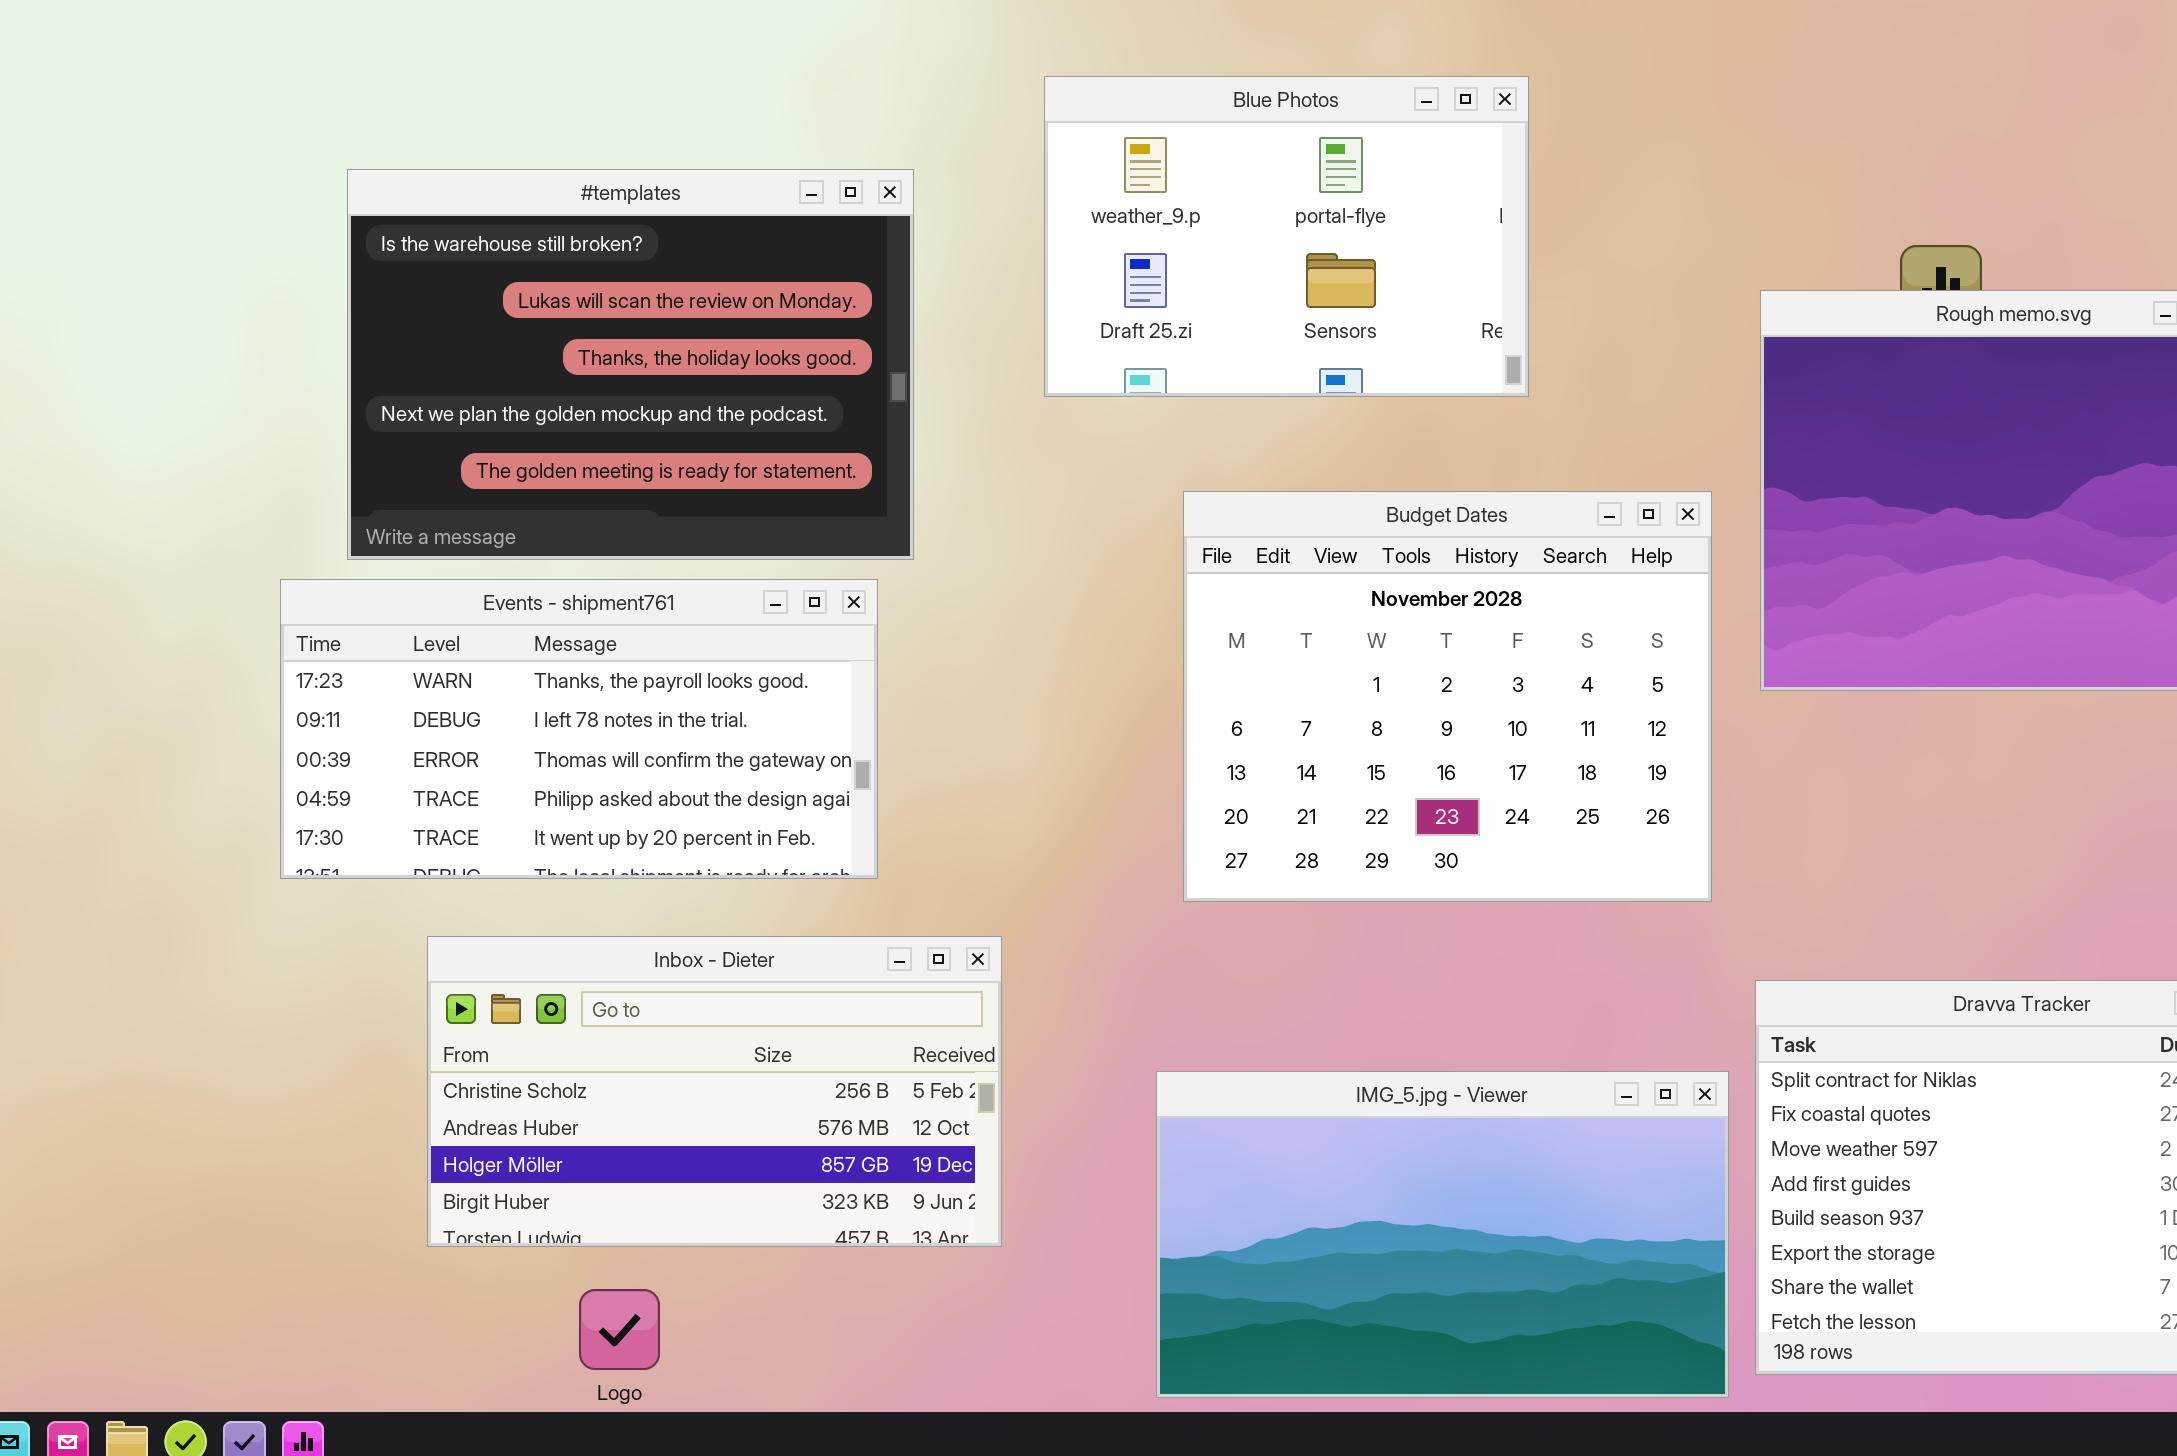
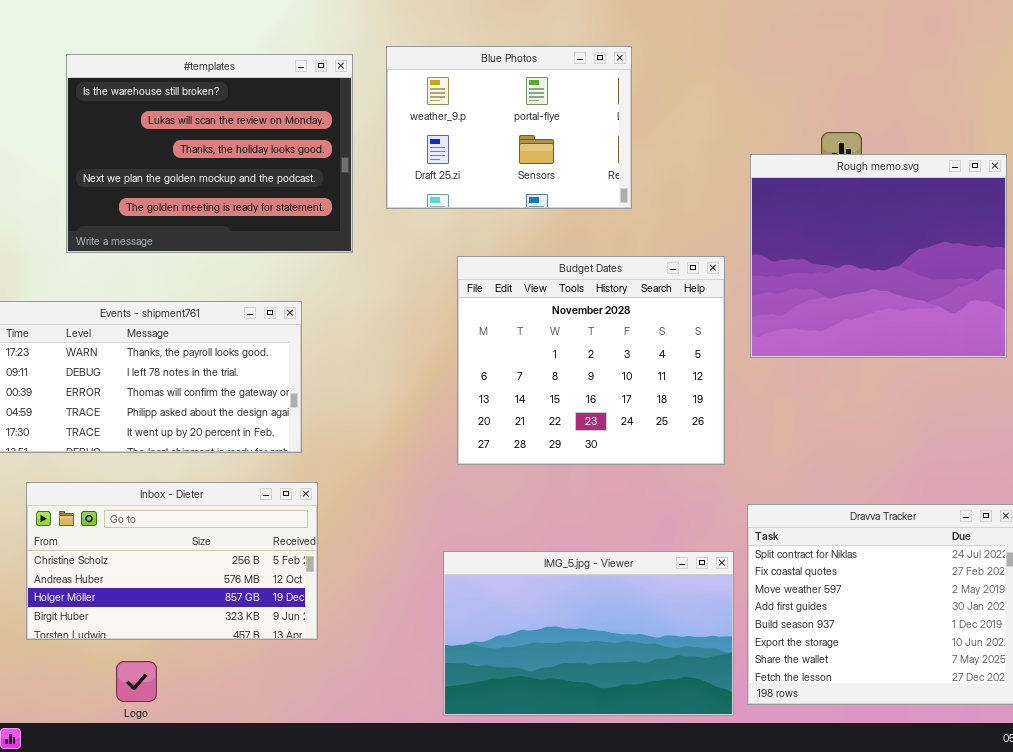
#templates: [347,169,914,560] -> [66,54,353,253], moved
Inbox - Dieter: [427,936,1002,1247] -> [26,482,318,640], moved
Logo: [579,1289,660,1370] -> [116,661,157,702], moved

